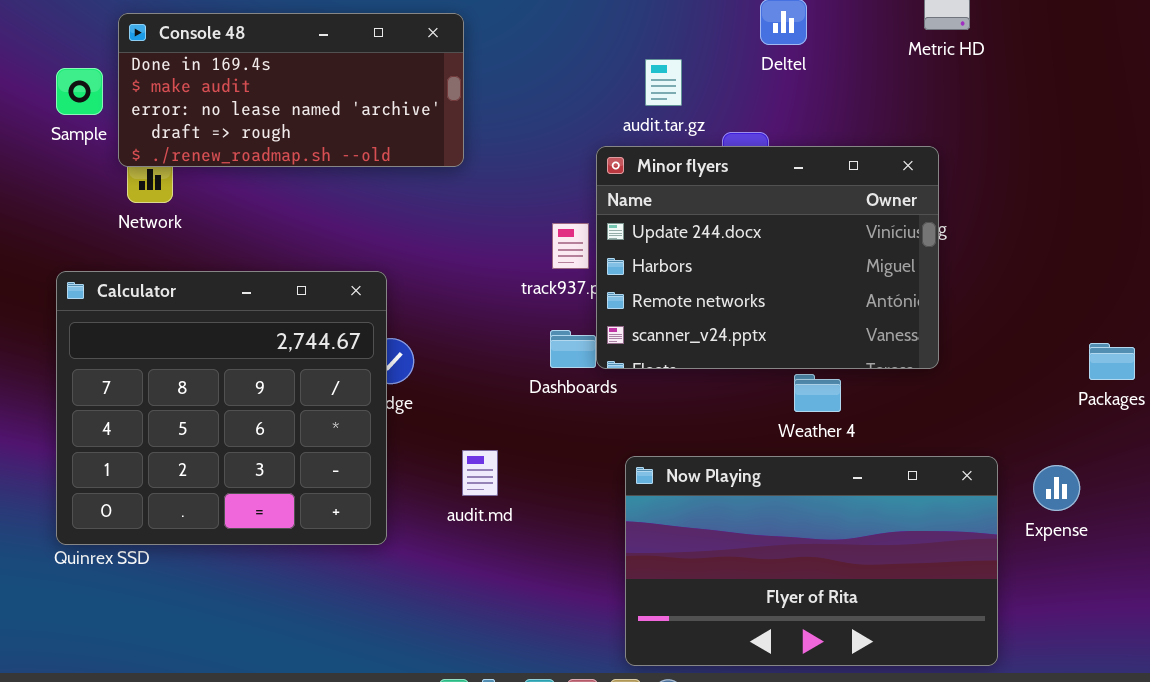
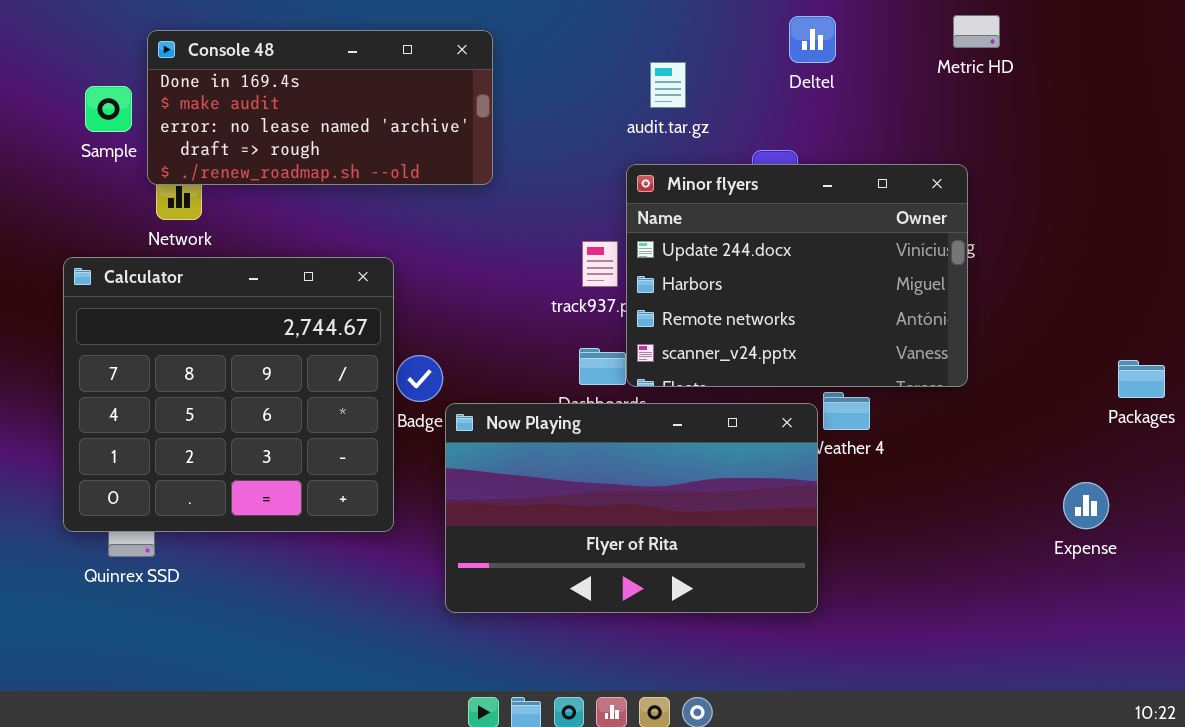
audit.tar.gz: [645,59,682,106] -> [650,62,686,108], moved
Calculator: [56,271,387,545] -> [63,257,394,532], moved
Now Playing: [625,456,998,666] -> [445,403,818,613], moved

